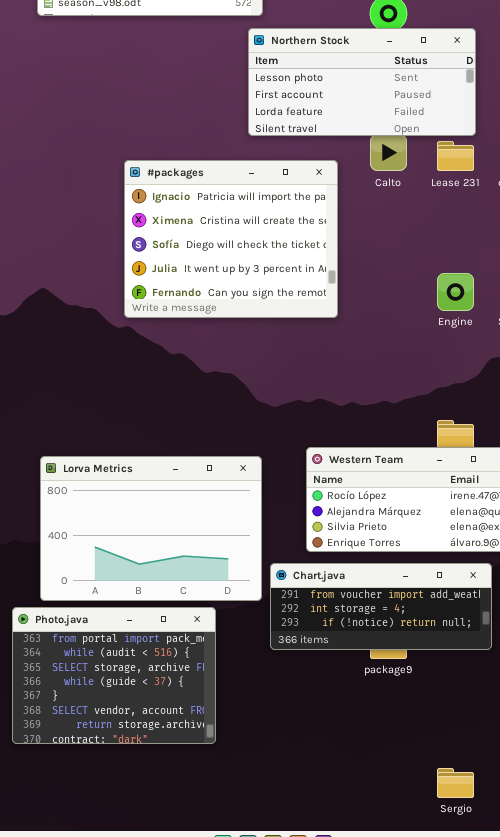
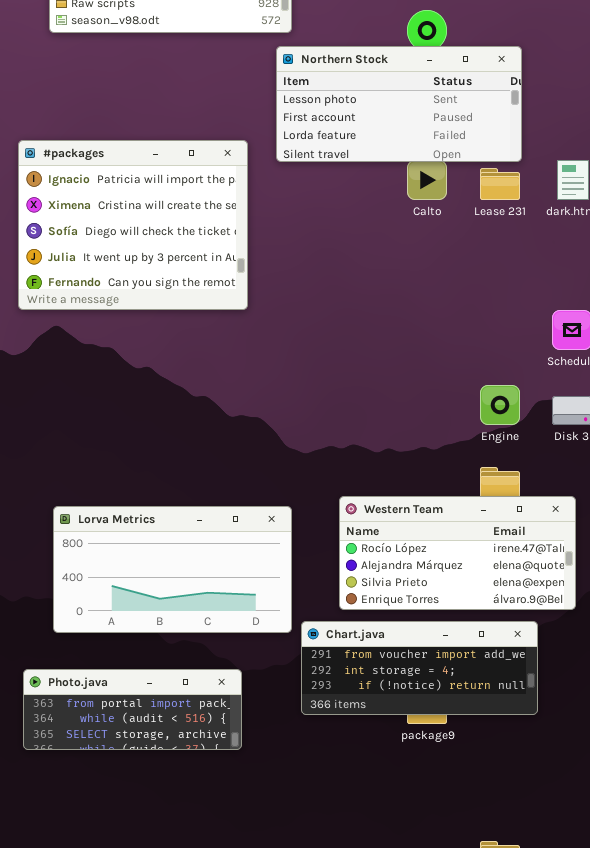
#packages: [124,160,338,318] -> [18,140,248,310], moved
Engine: [437,273,474,311] -> [480,385,520,425], moved
Lorva Metrics: [40,456,262,601] -> [53,506,292,633], resized
Photo.java: [12,607,216,744] -> [23,669,242,750], resized

